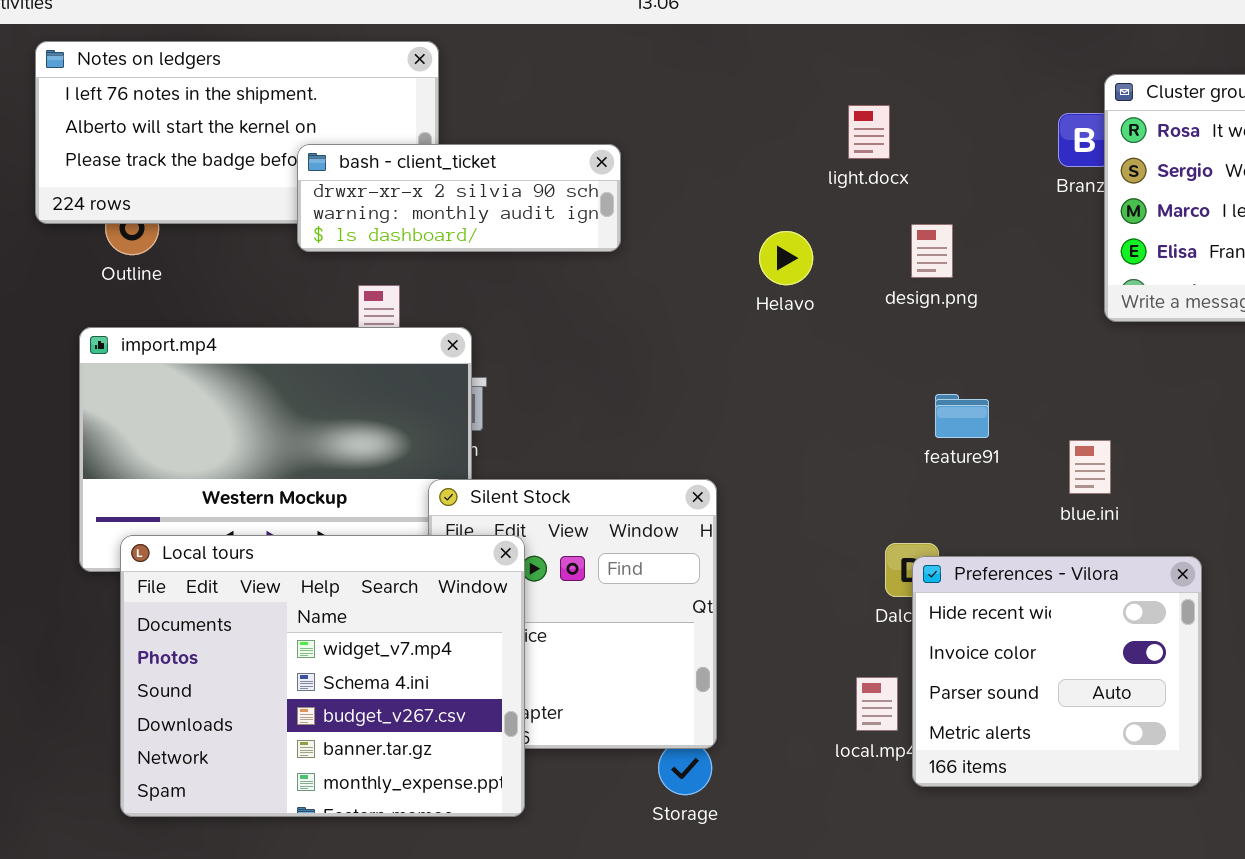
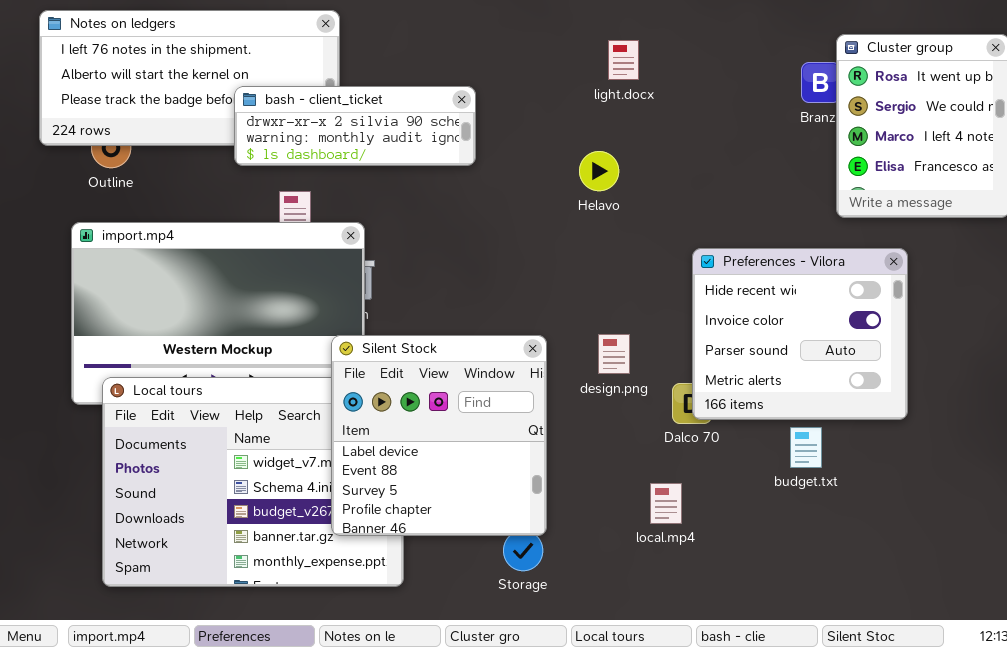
light.docx: [848,105,890,159] -> [608,40,639,80], moved
design.png: [911,224,953,278] -> [598,334,630,374], moved
Silent Stock: [428,479,717,749] -> [331,335,547,536], raised
Preferences - Vilora: [912,556,1202,787] -> [692,248,908,420], moved

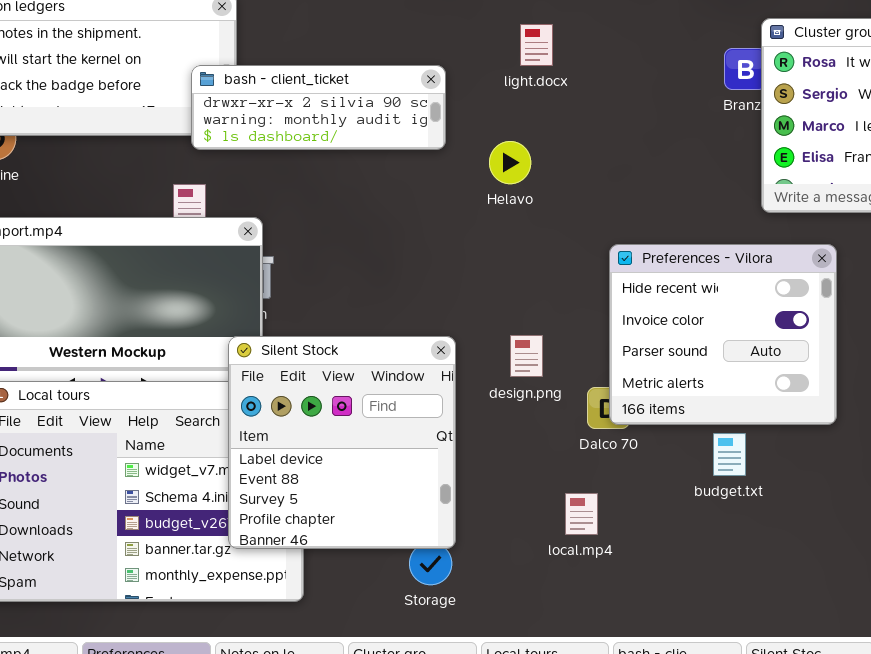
bash - client_ticket: [234,86,476,166] -> [191,65,446,150], moved

